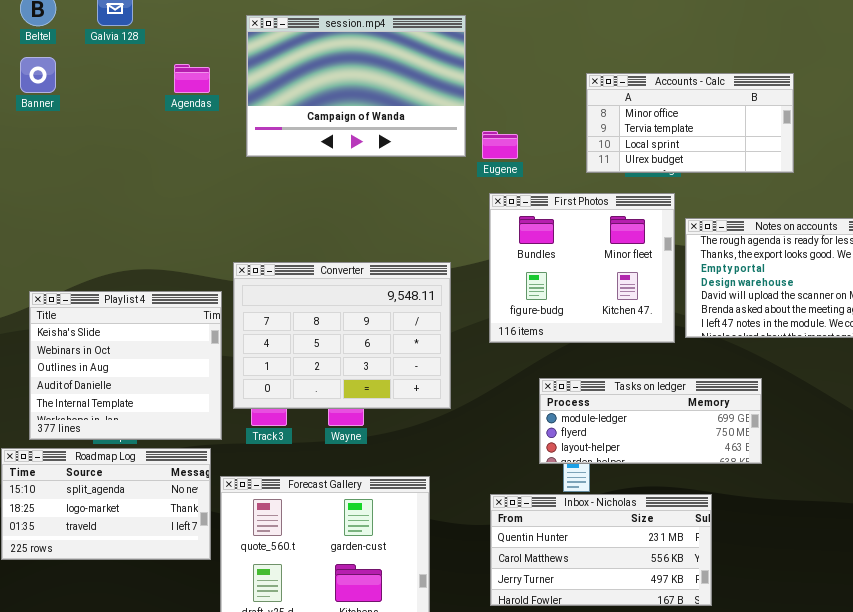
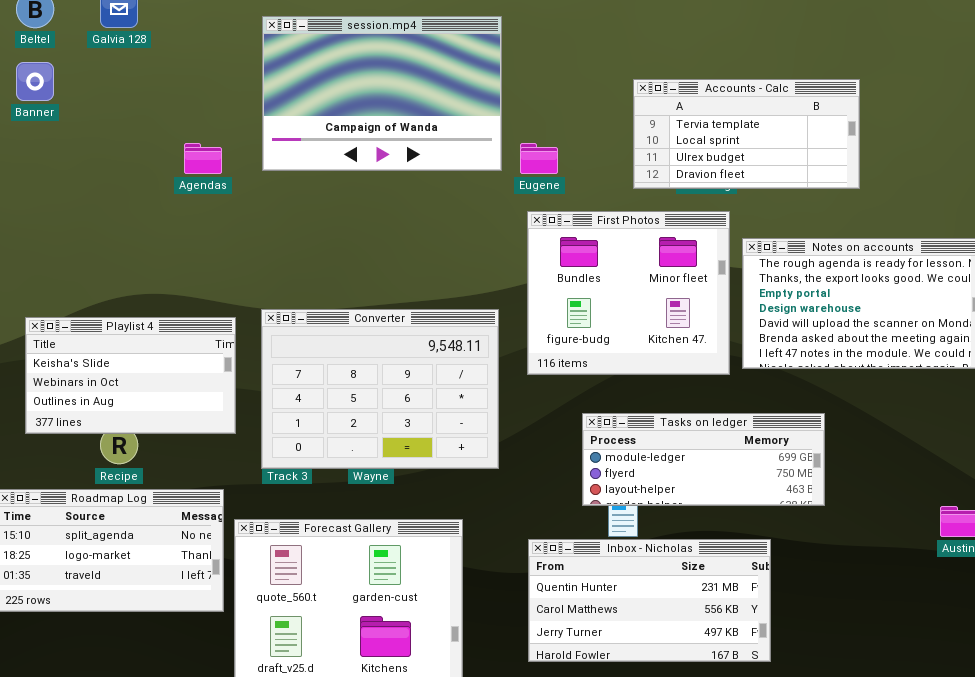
Agendas: [174,64,210,93] -> [184,143,222,174], moved
Accounts - Calc: [586,73,794,173] -> [633,79,860,189], scrolled down 1 row
Converter: [233,262,451,409] -> [261,309,499,469], moved
Playlist 4: [29,291,222,440] -> [25,317,236,434], resized

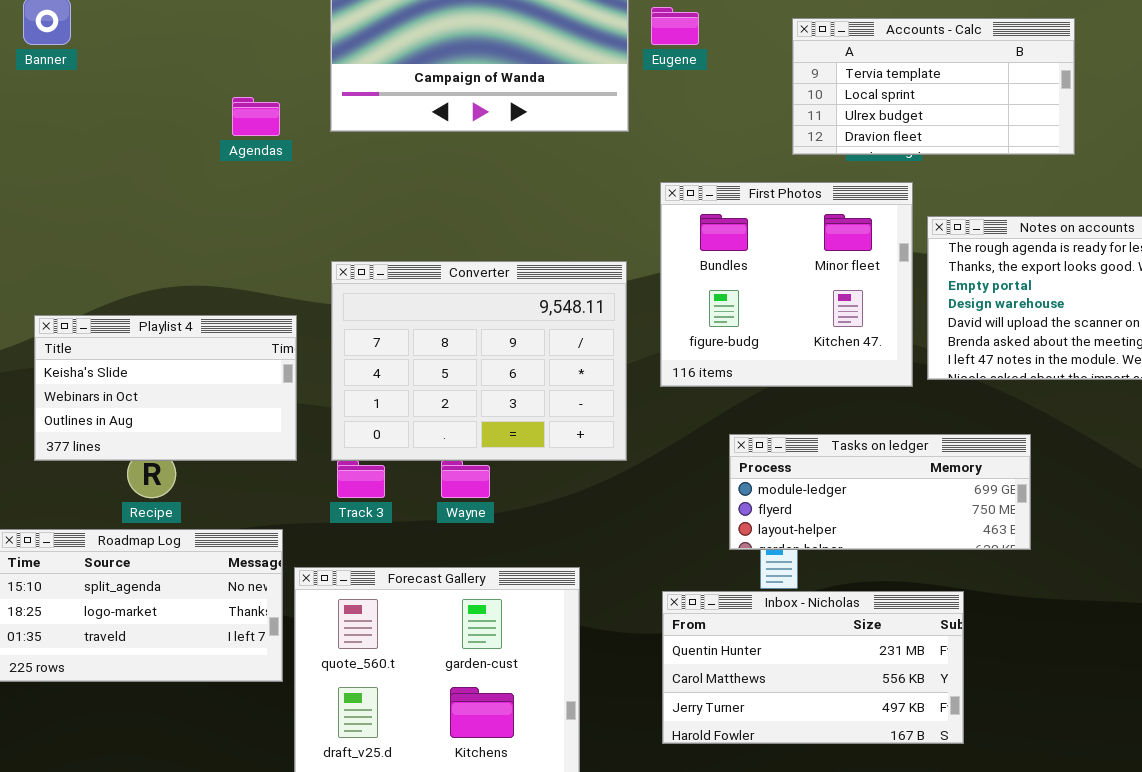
Eugene: [520,143,558,174] -> [651,7,699,45], moved
Converter: [261,309,499,469] -> [331,261,627,461], moved

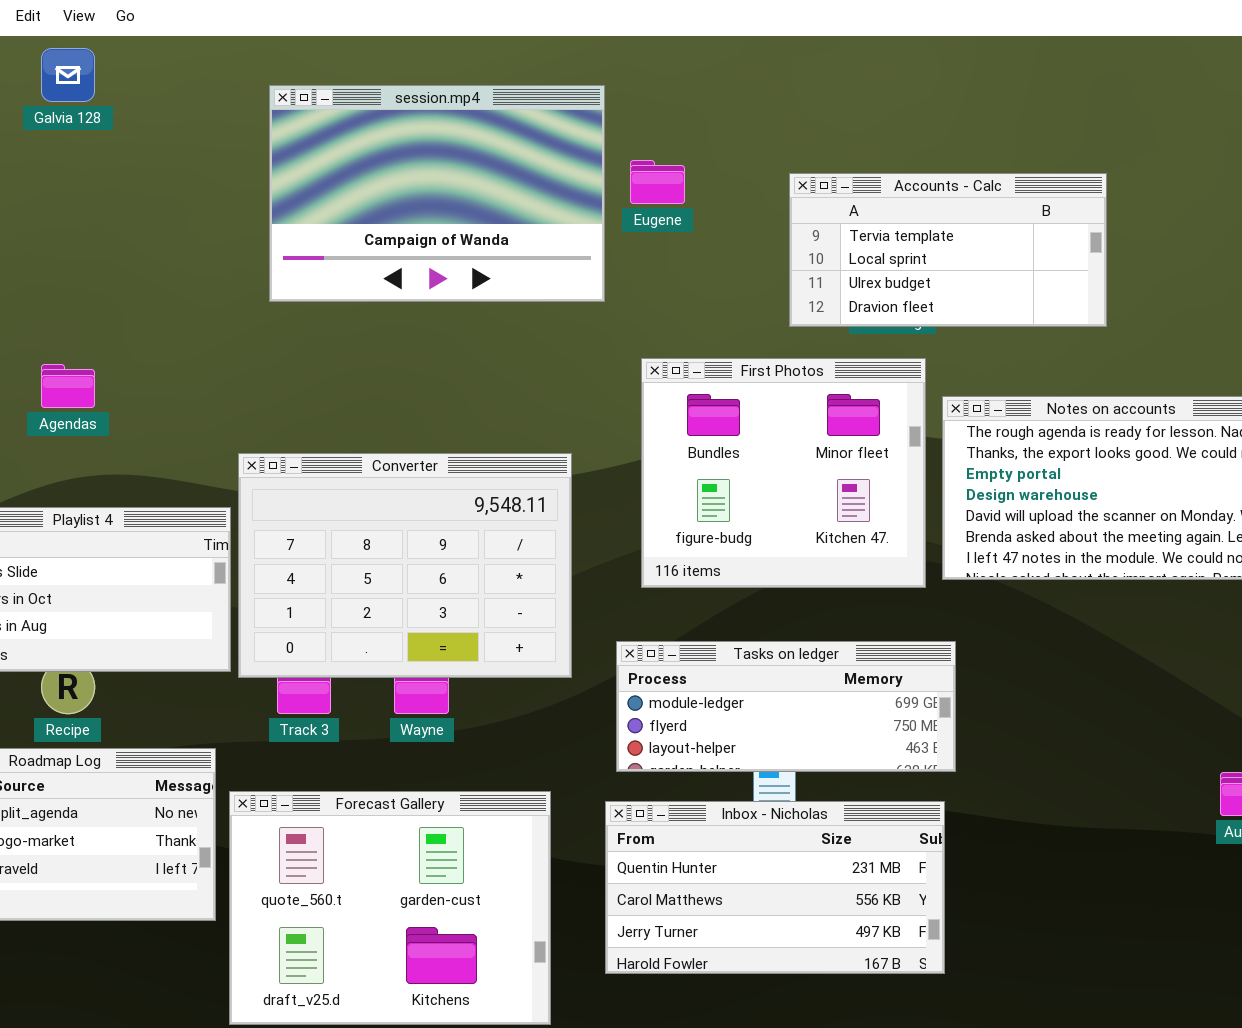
Agendas: [232,97,280,136] -> [41,364,95,408], moved
Converter: [331,261,627,461] -> [238,453,572,678], moved
Tasks on ledger: [729,434,1031,550] -> [616,641,956,772], moved
Inbox - Nicholas: [662,591,964,744] -> [605,801,945,974], moved

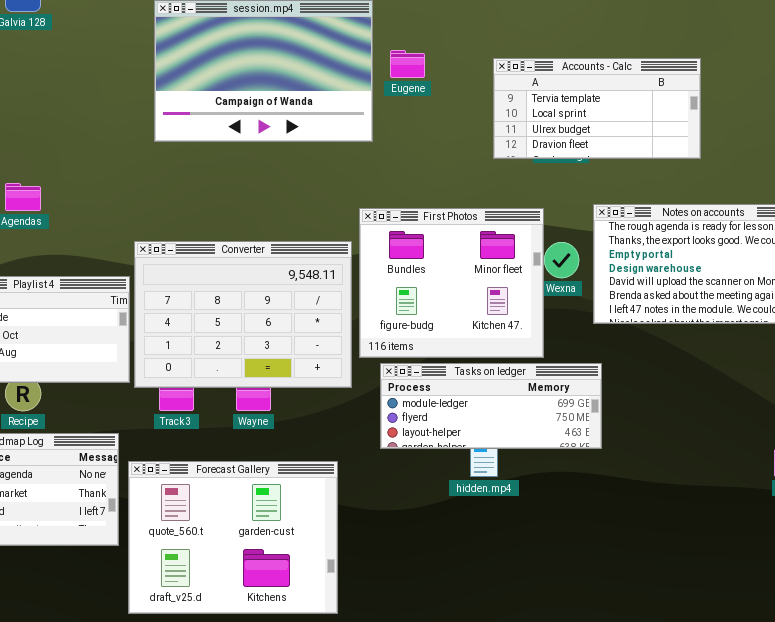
First Photos: [641,358,926,588] -> [359,208,544,358], moved
Inbox - Nicholas: [605,801,945,974] -> none, closed

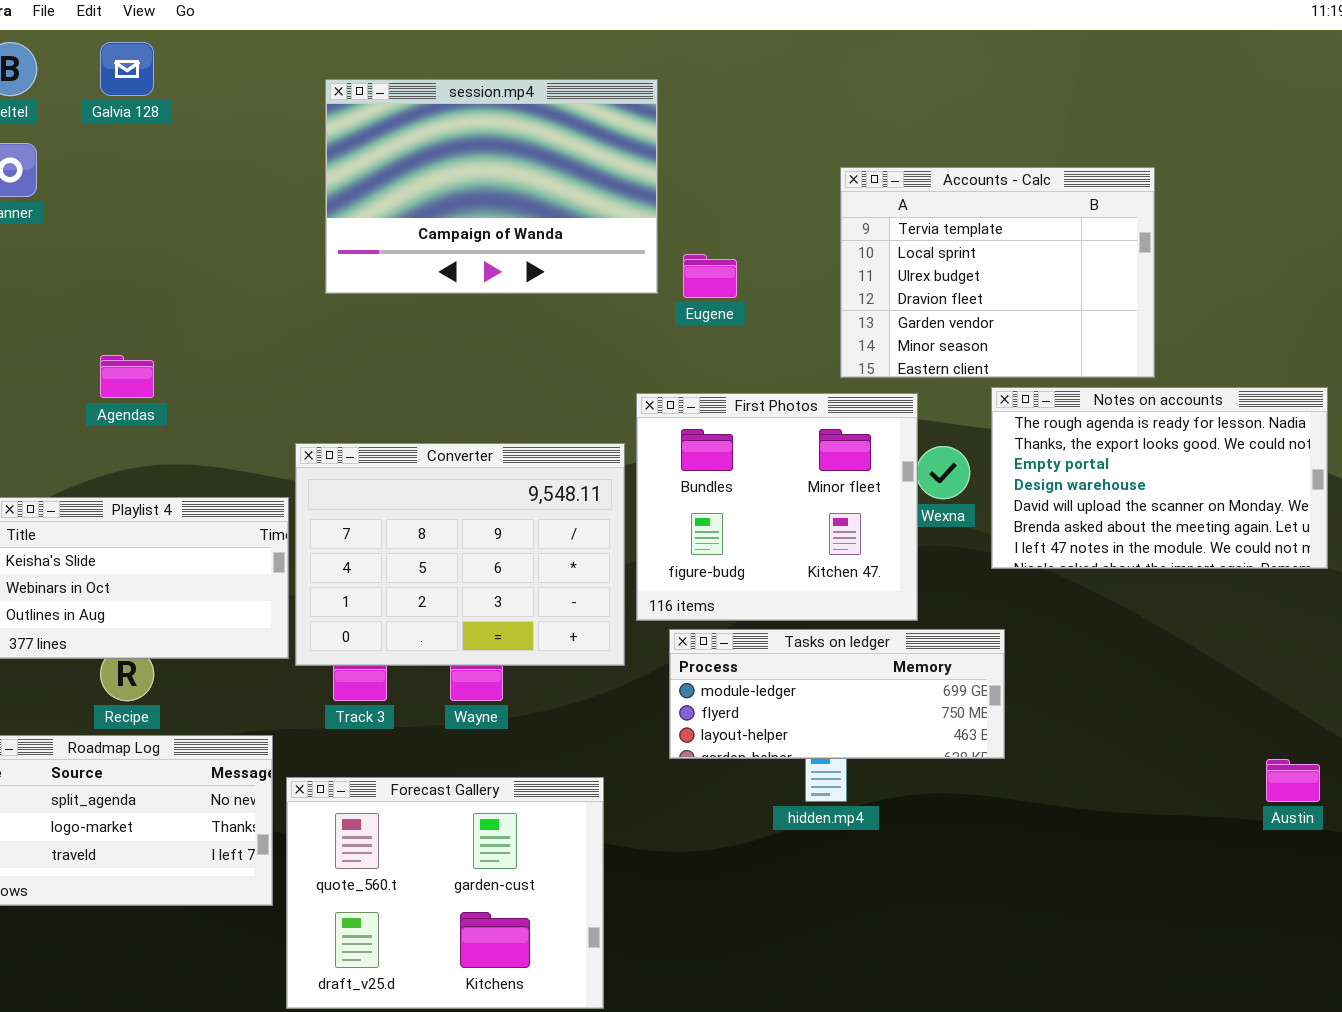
Eugene: [390,50,425,78] -> [683,254,737,298], moved
Accounts - Calc: [493,58,701,159] -> [840,167,1155,378], resized

